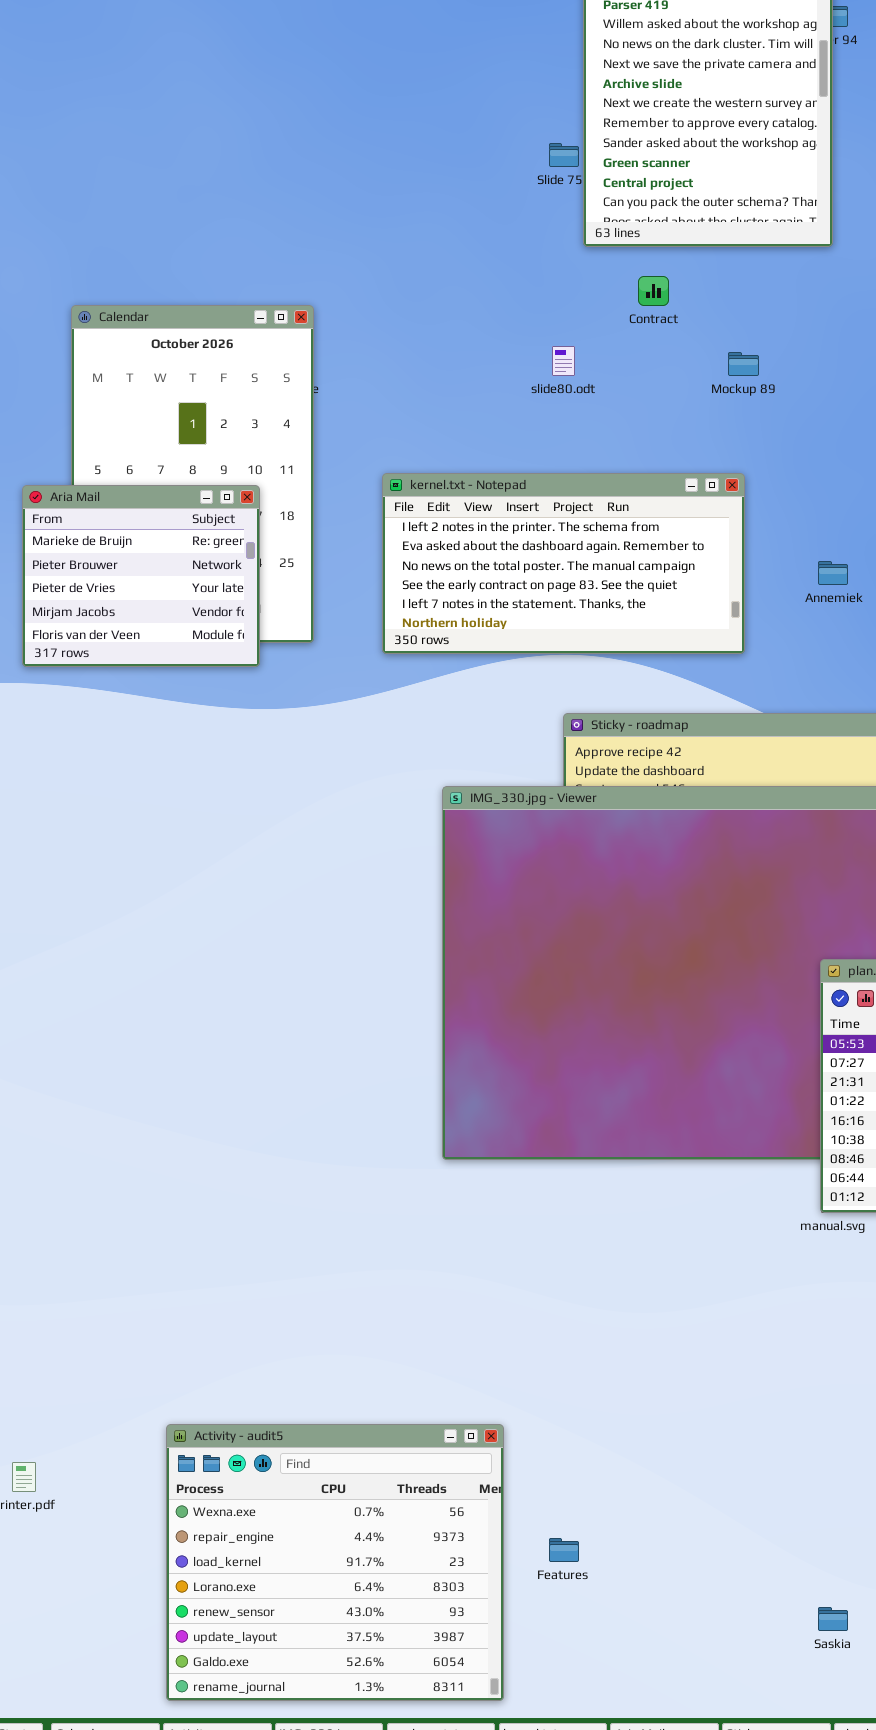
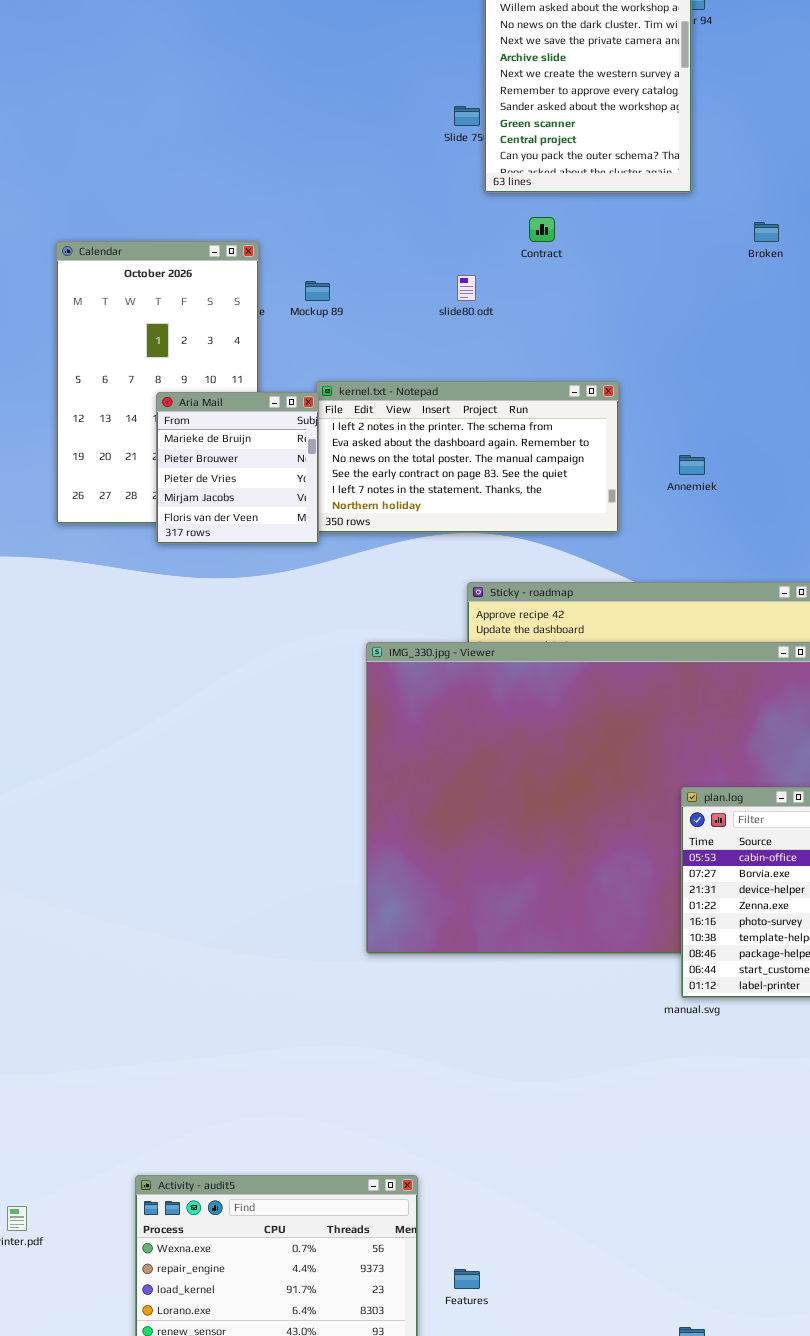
Mockup 89: [728,352,759,376] -> [305,281,330,301], moved
Aria Mail: [22,485,260,667] -> [156,392,319,544], moved, resized

